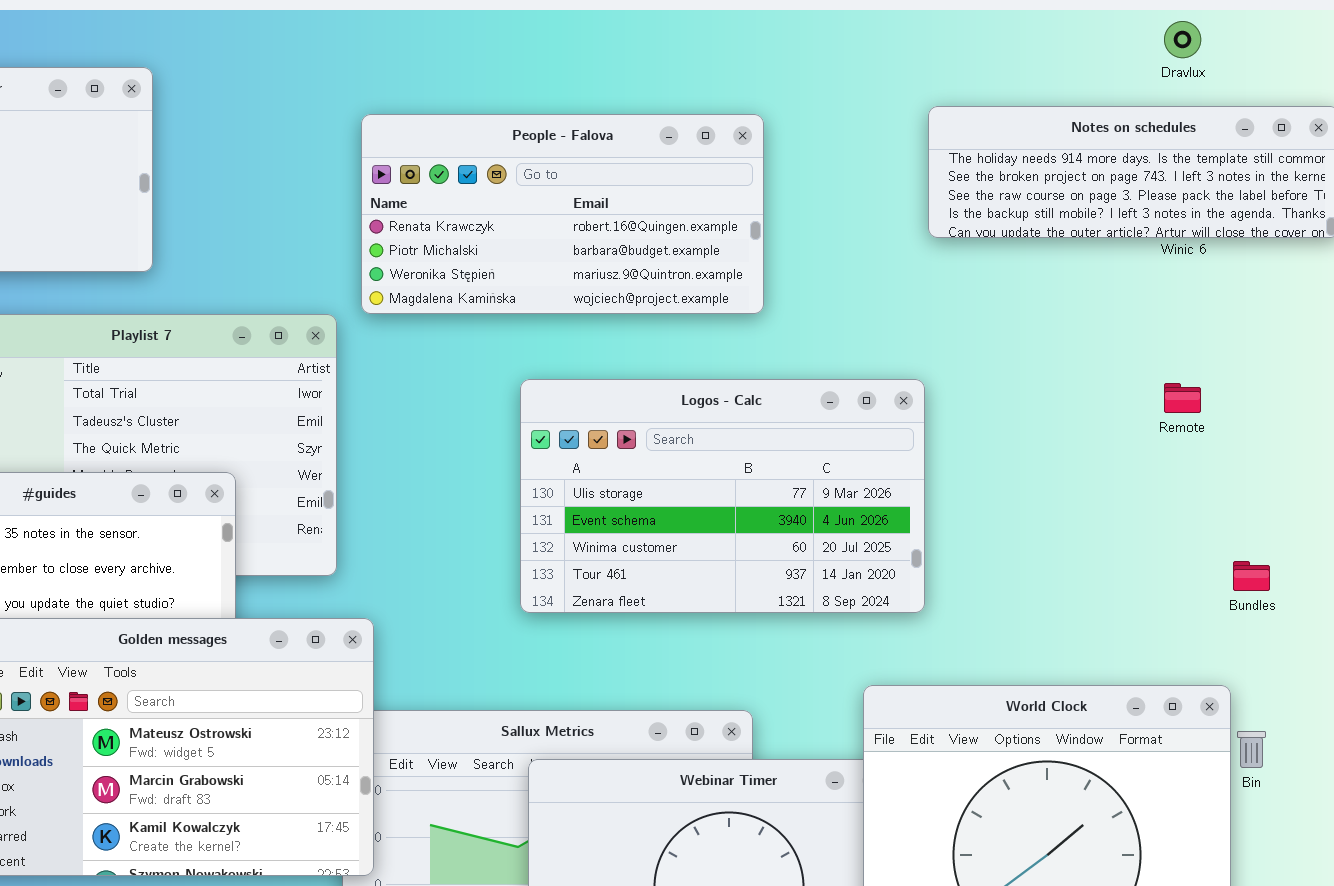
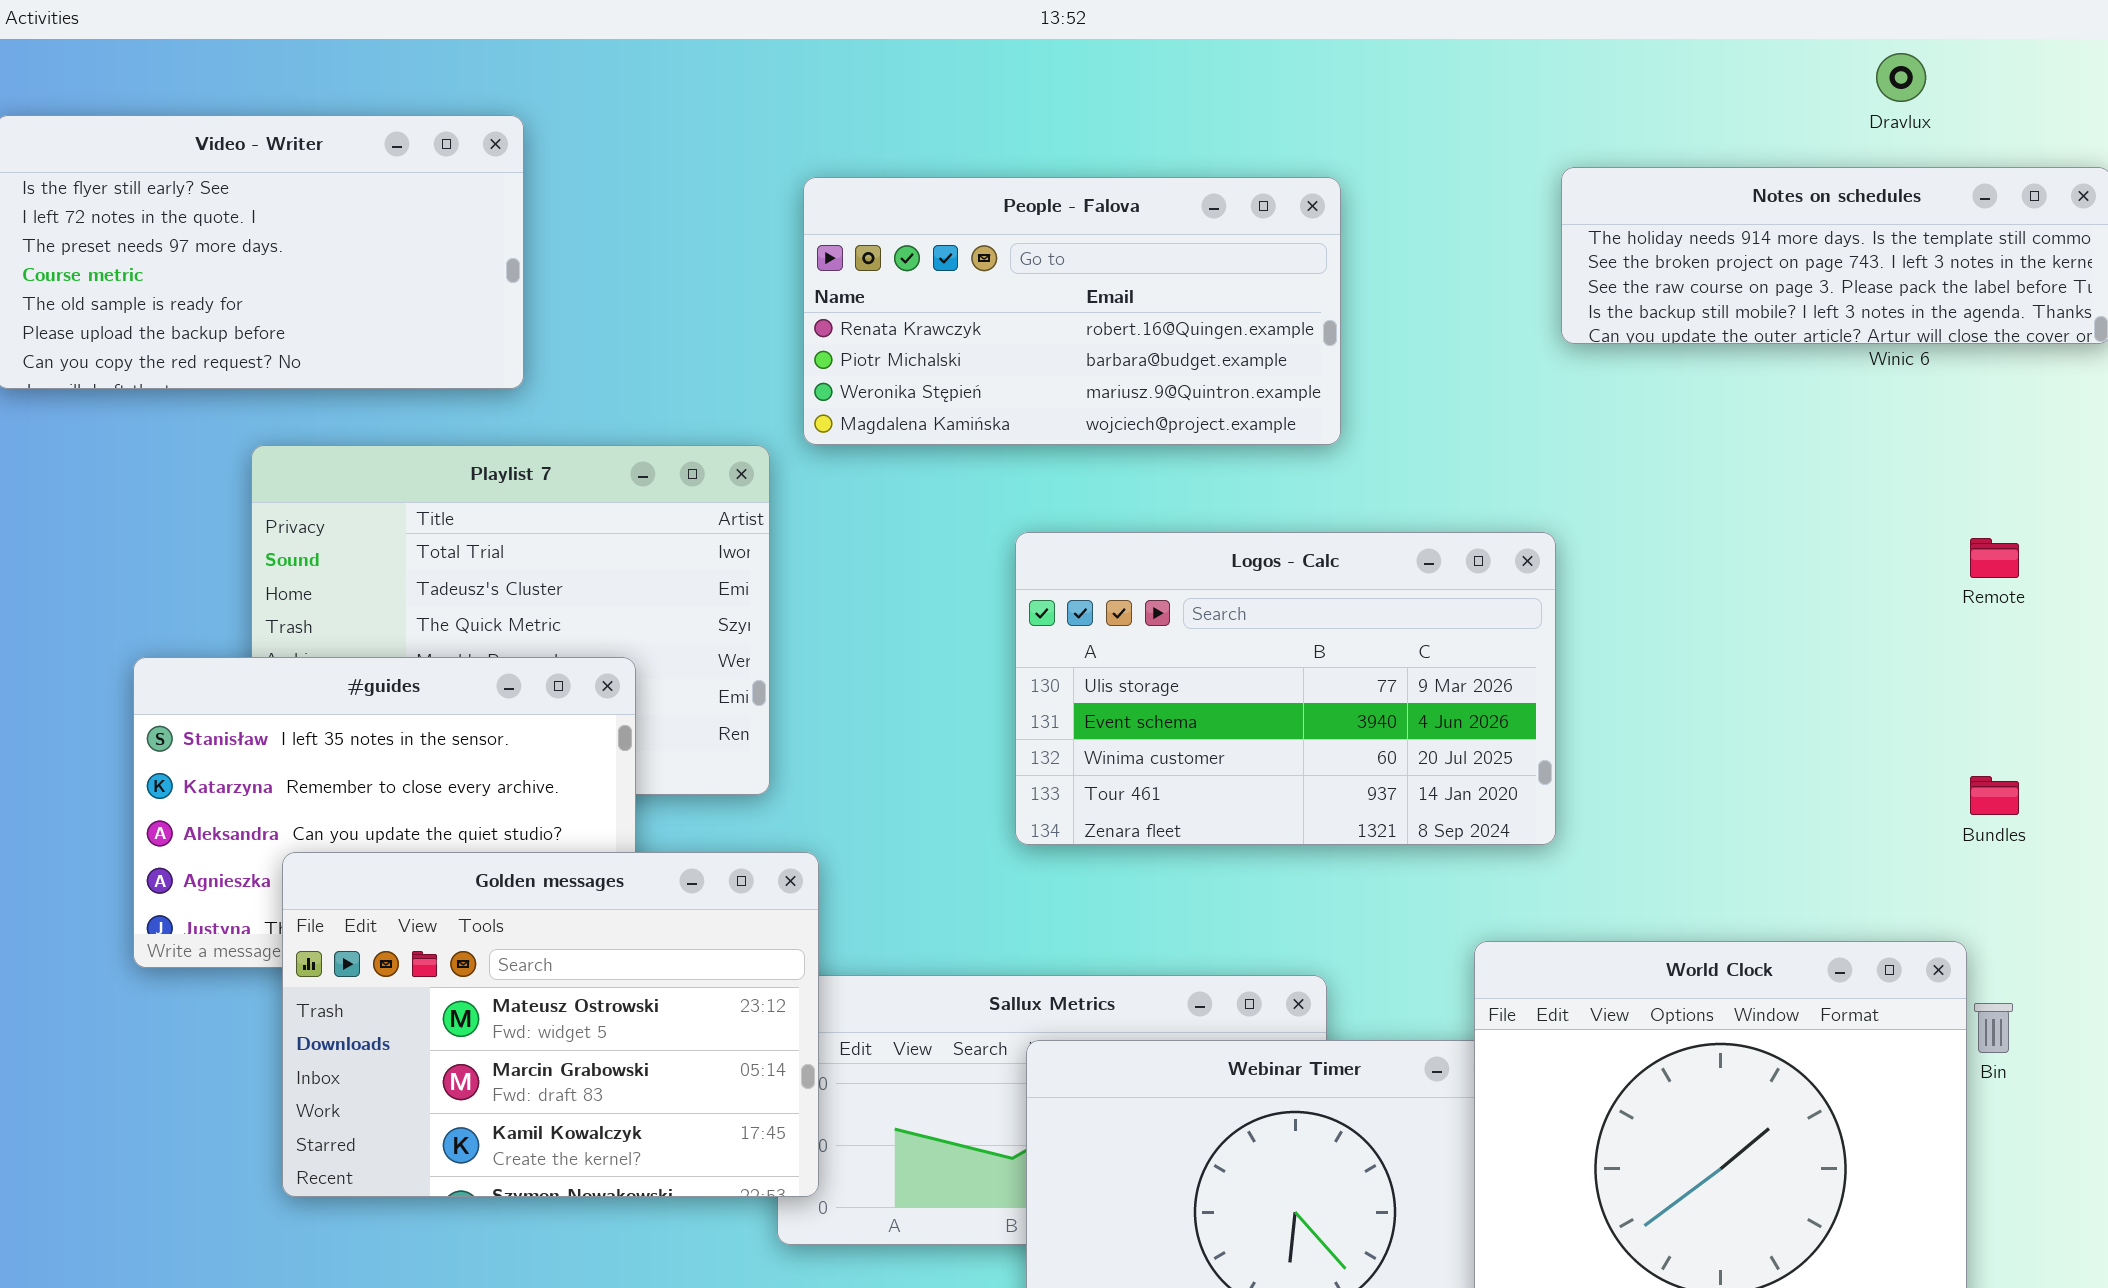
Remote: [1164,383,1201,413] -> [1970,538,2019,578], moved

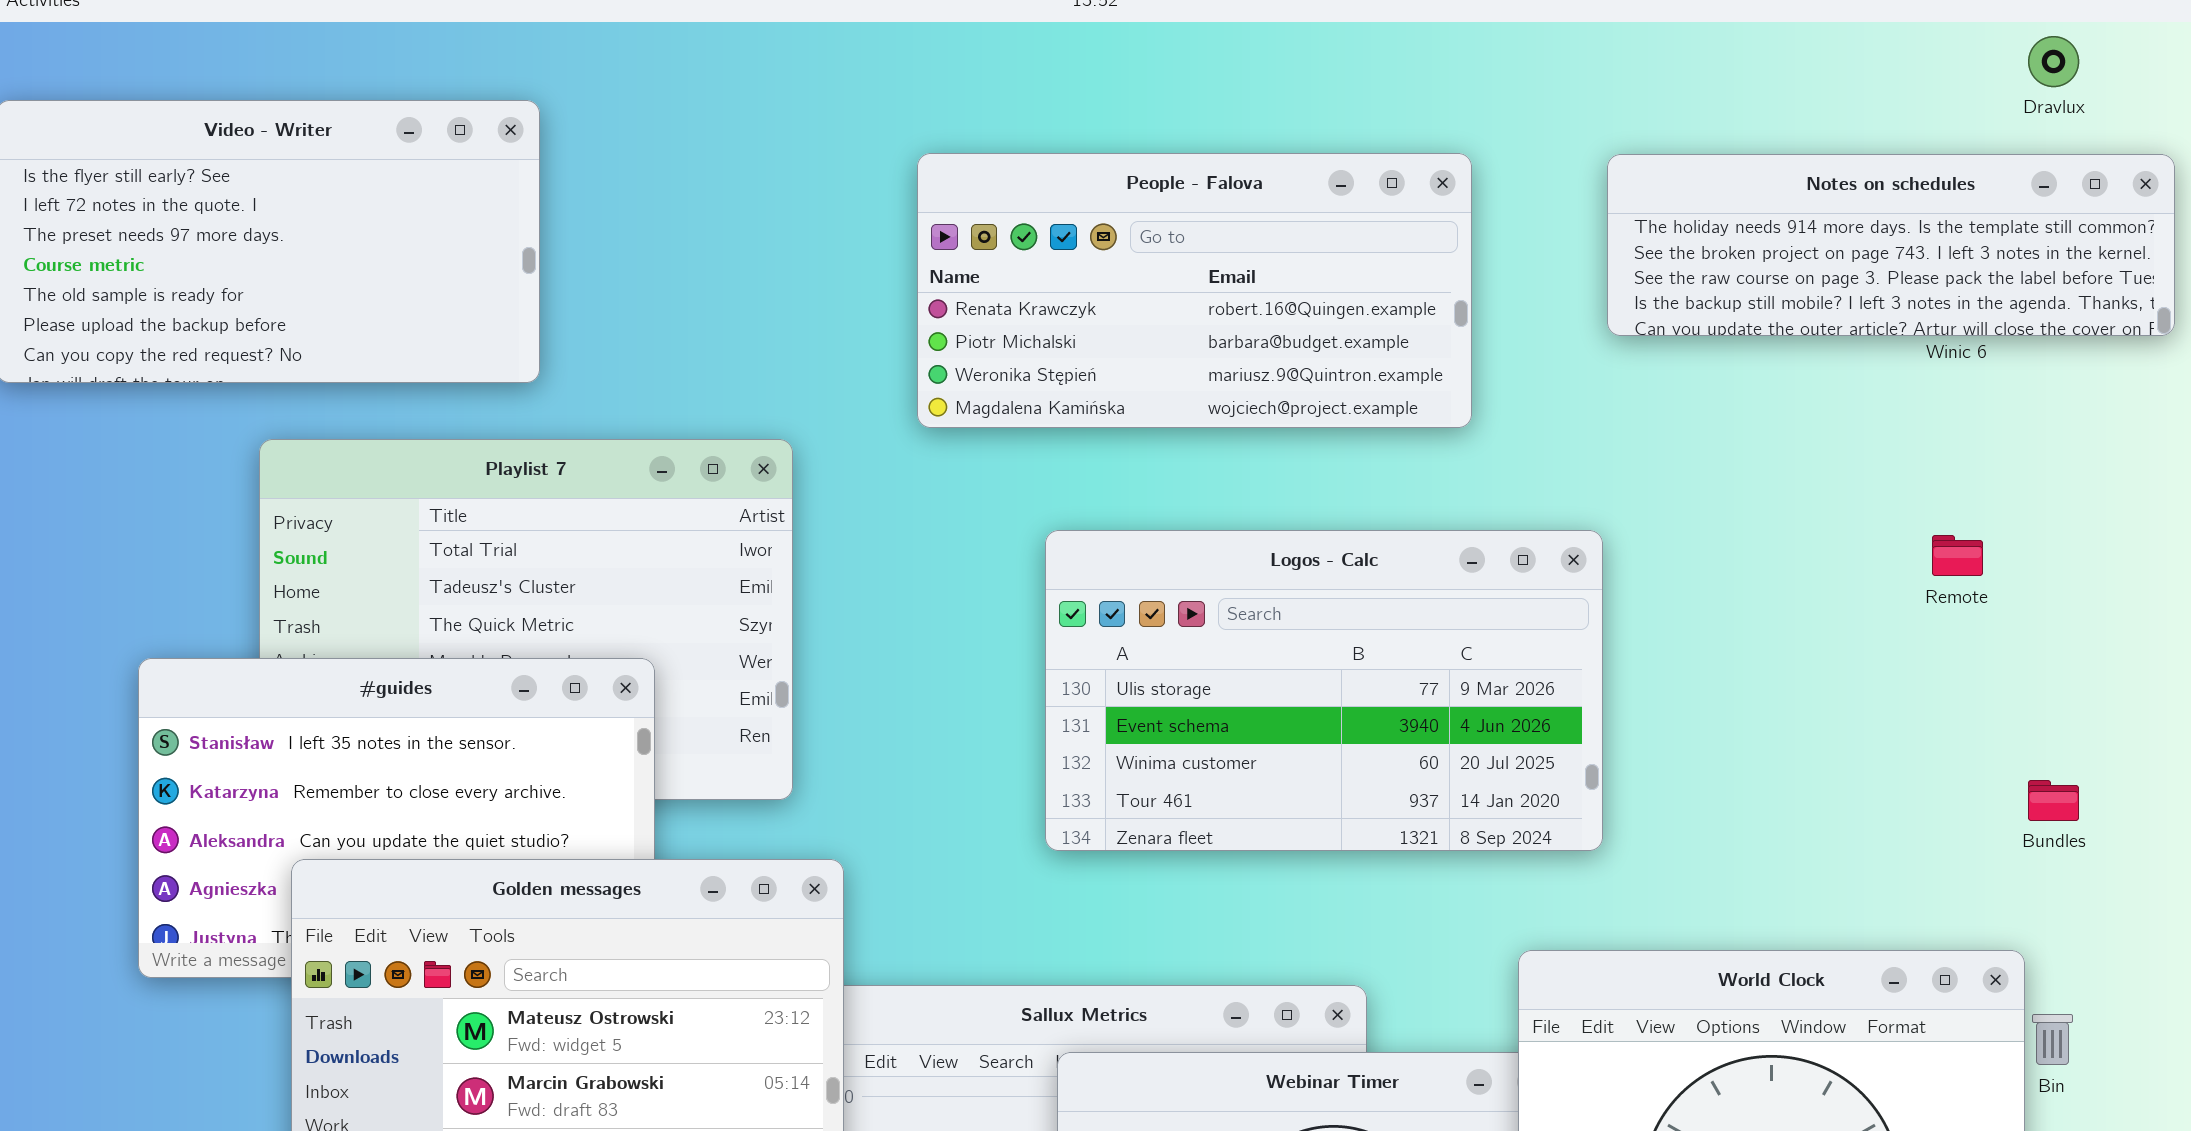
Dravlux: [1876,53,1926,102] -> [2028,36,2079,87], moved
People - Falova: [803,177,1341,445] -> [917,153,1472,428], moved
Remote: [1970,538,2019,578] -> [1932,535,1983,576], moved

